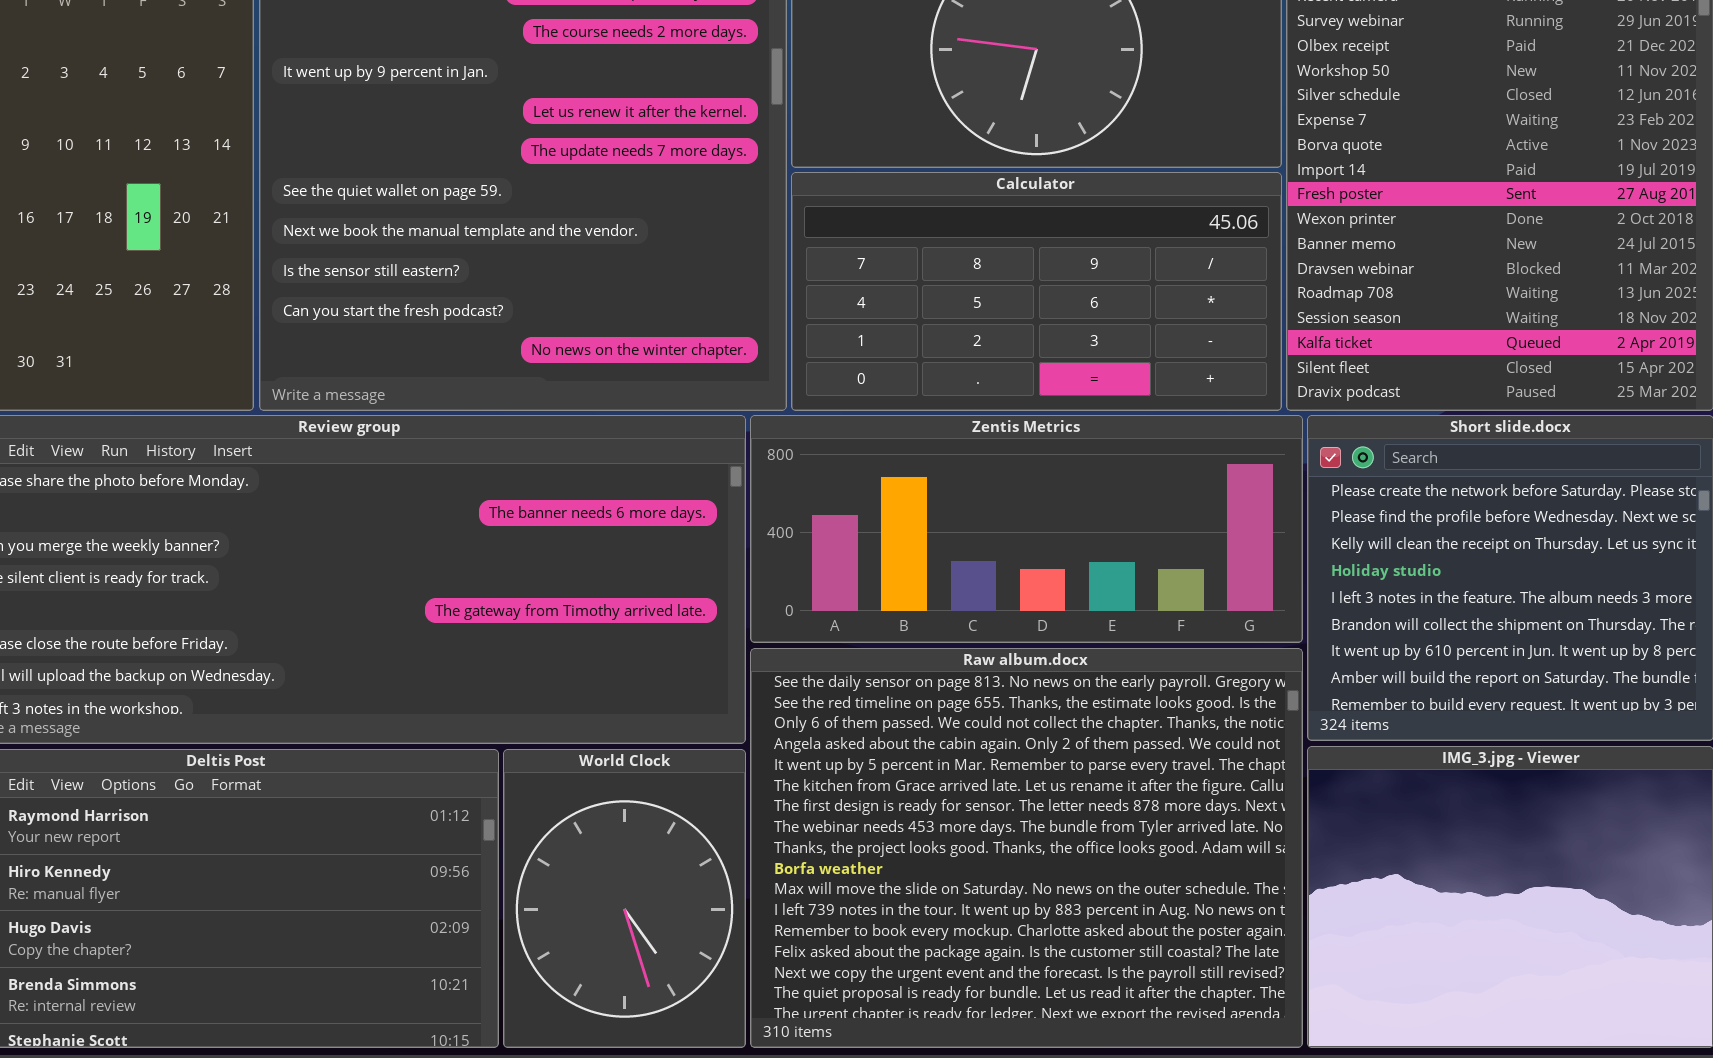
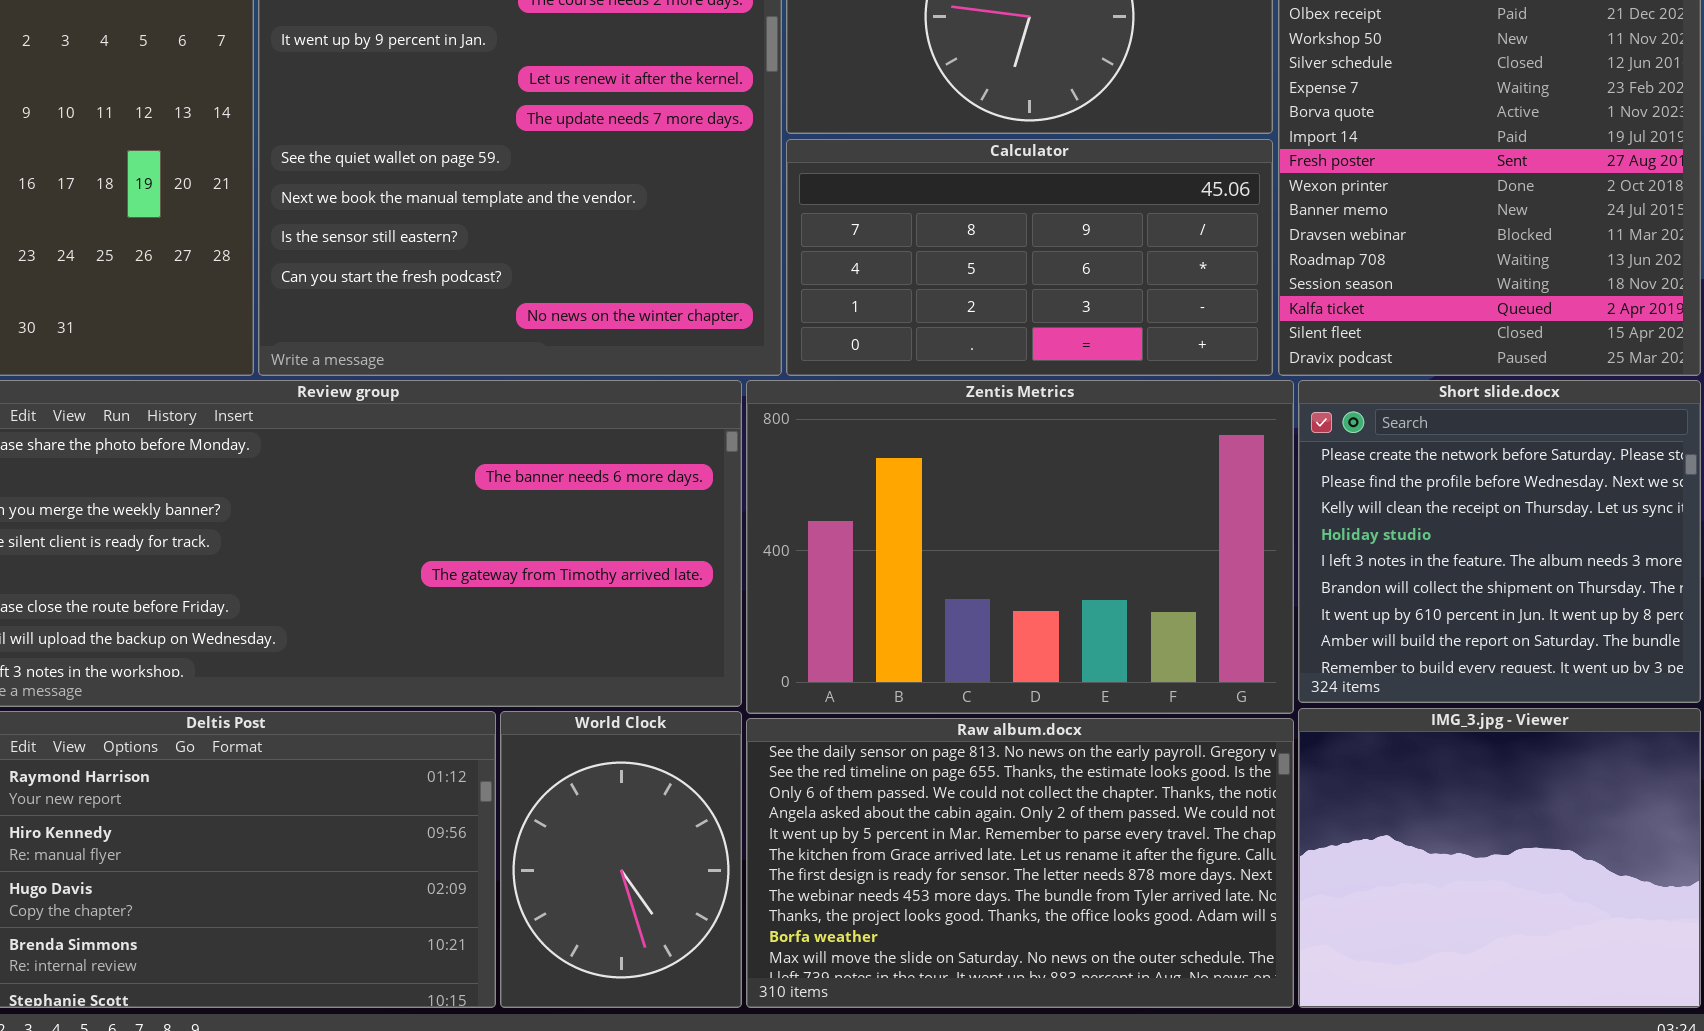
Zentis Metrics: [750,415,1303,643] -> [746,380,1294,714], resized
Raw album.docx: [750,648,1303,1048] -> [746,718,1294,1008], resized

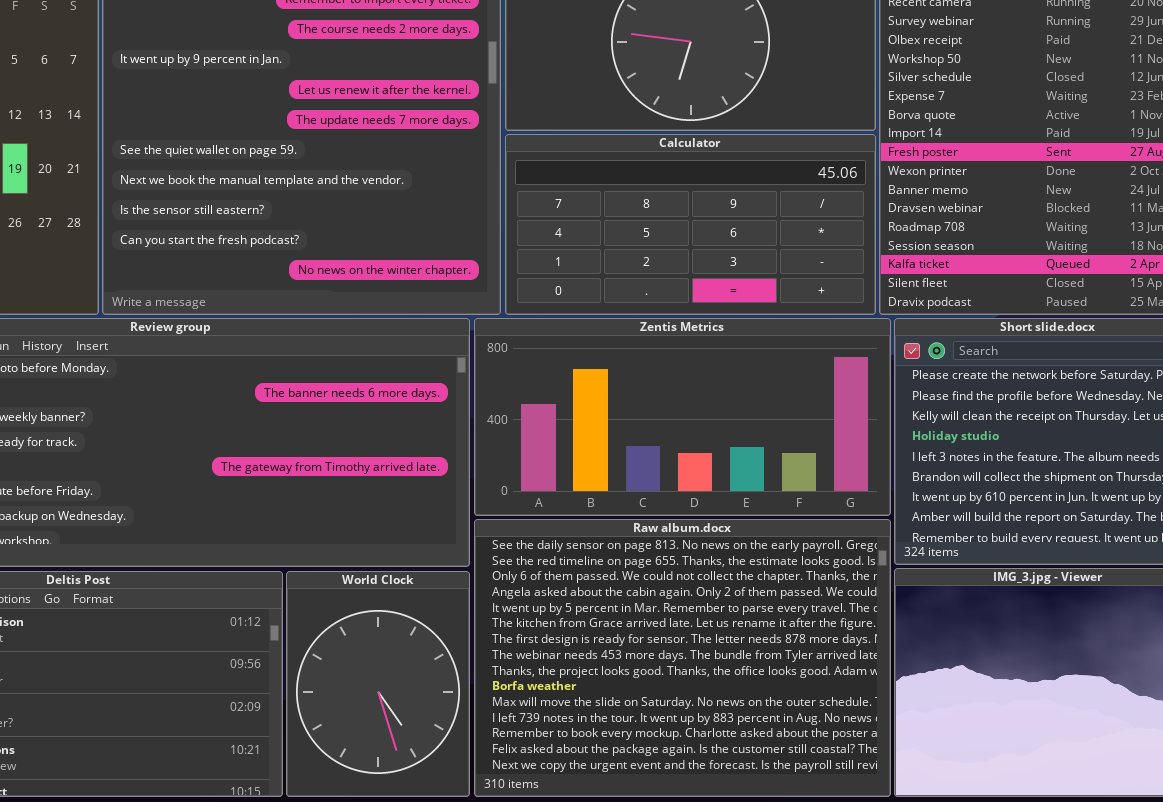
Zentis Metrics: [746,380,1294,714] -> [474,318,891,516], resized
Raw album.docx: [746,718,1294,1008] -> [474,519,891,797], resized

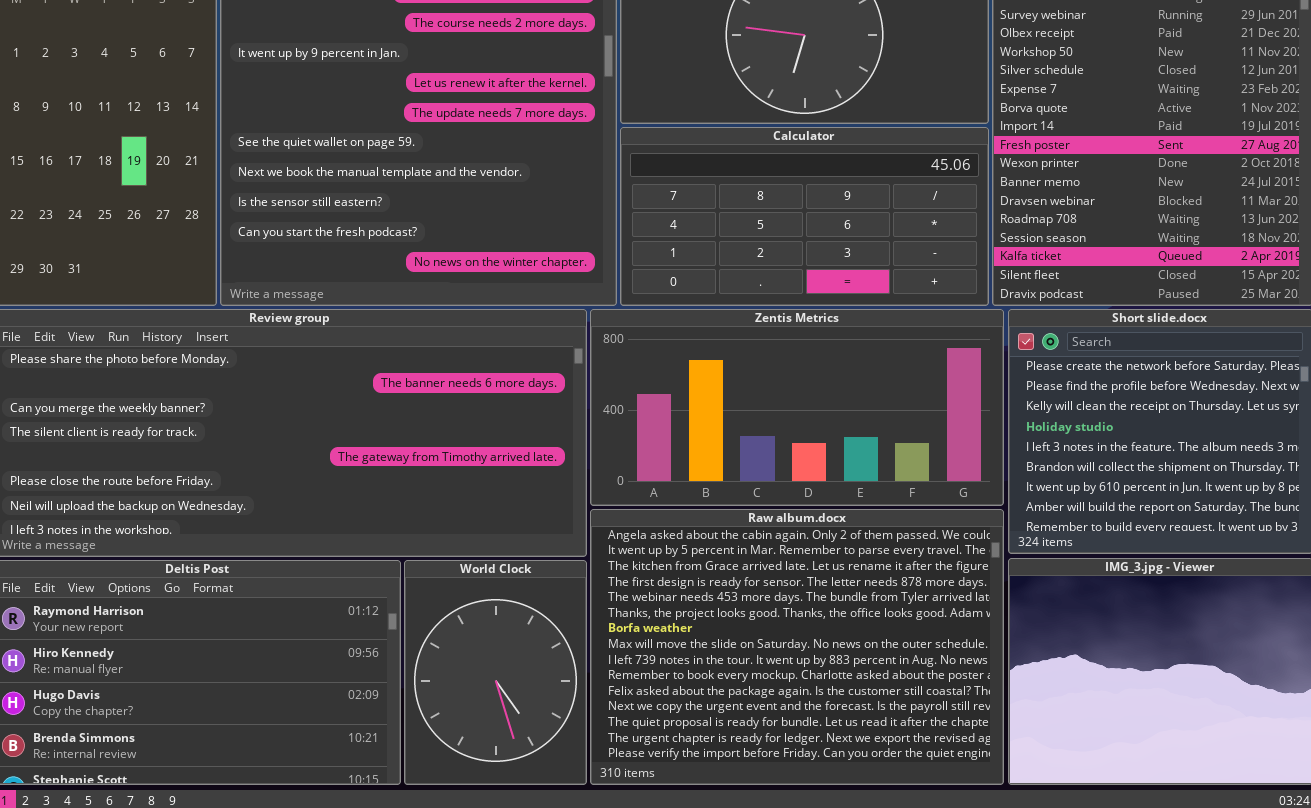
Raw album.docx: [474,519,891,797] -> [590,509,1004,785], scrolled down 3 rows

